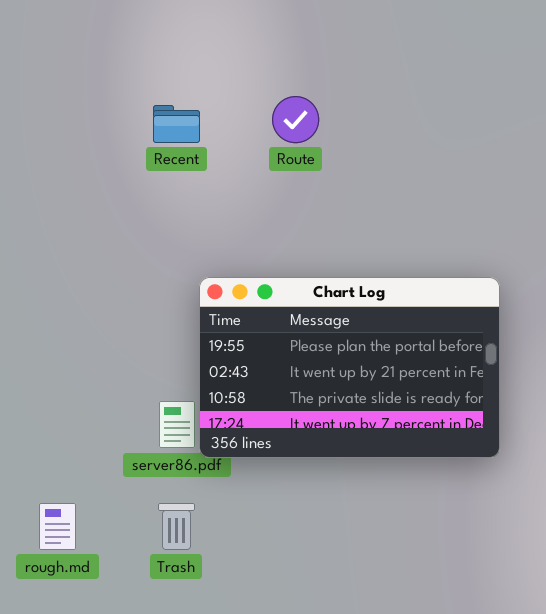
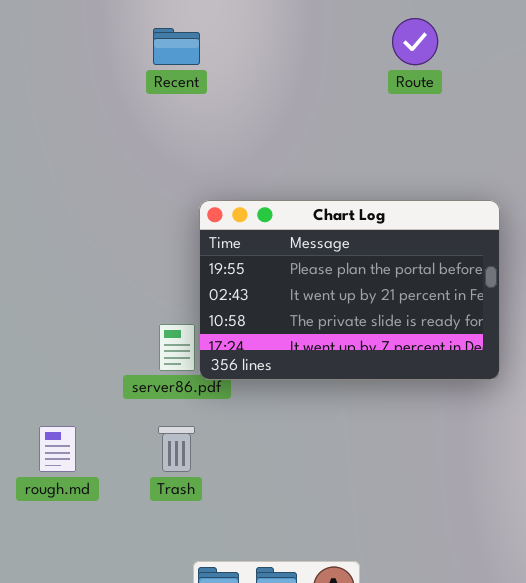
Route: [272,96,319,143] -> [392,18,438,65], moved

